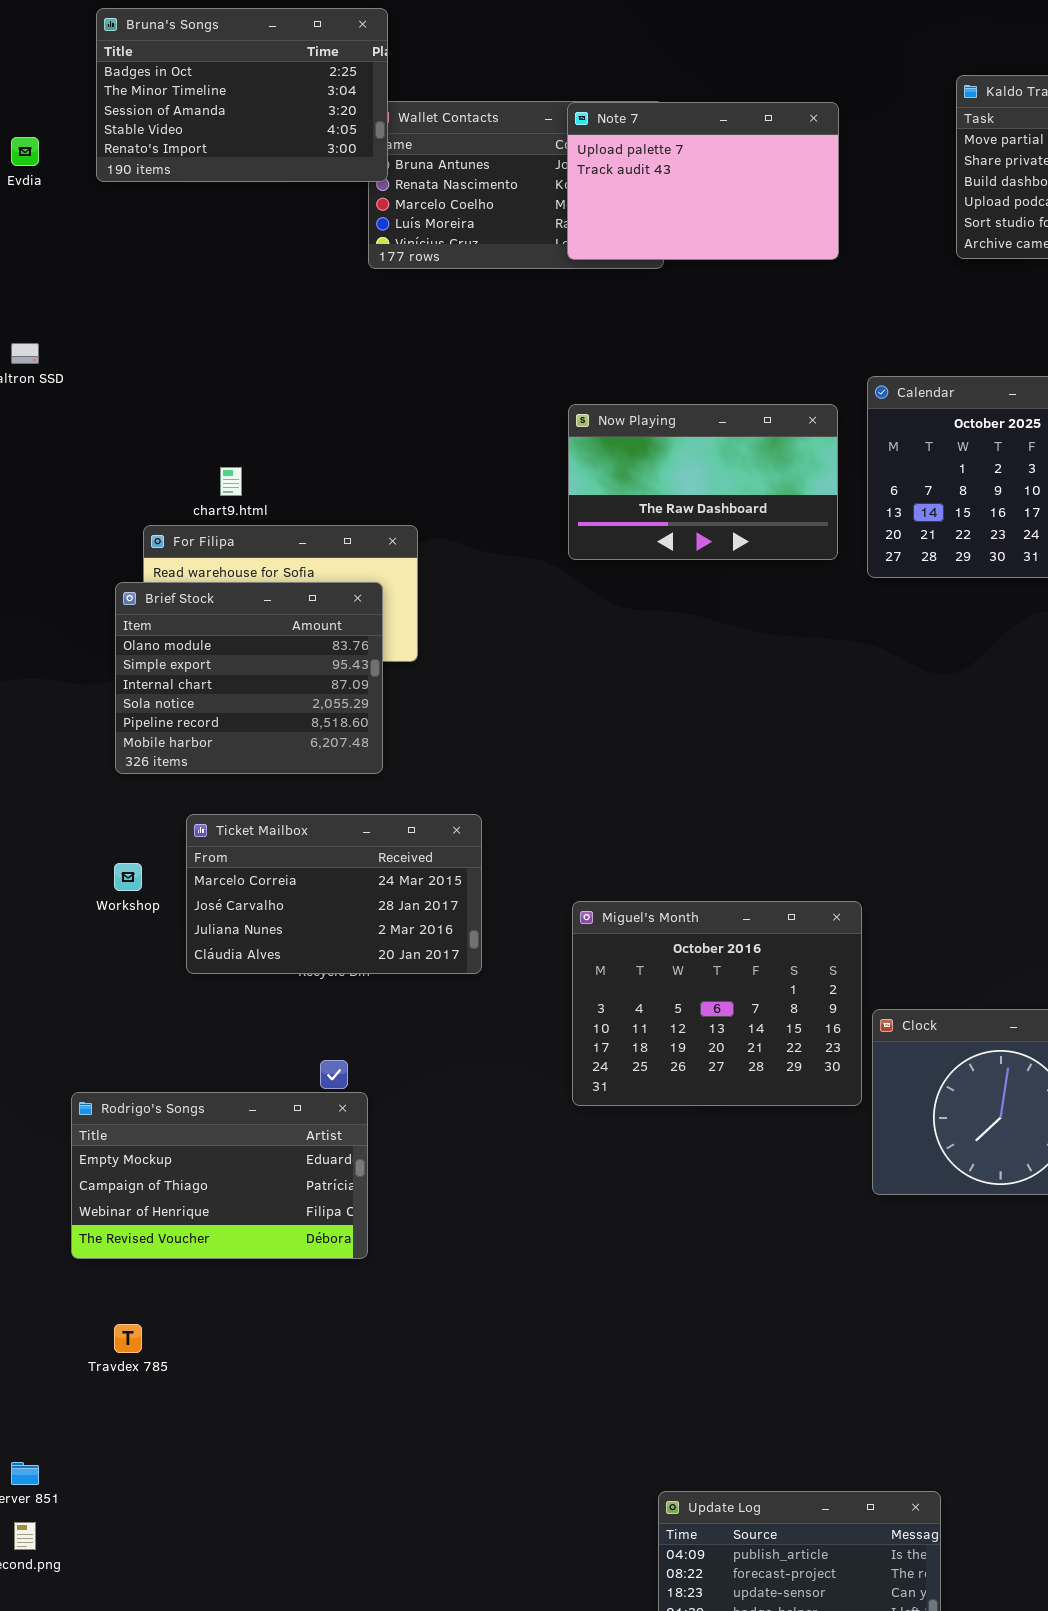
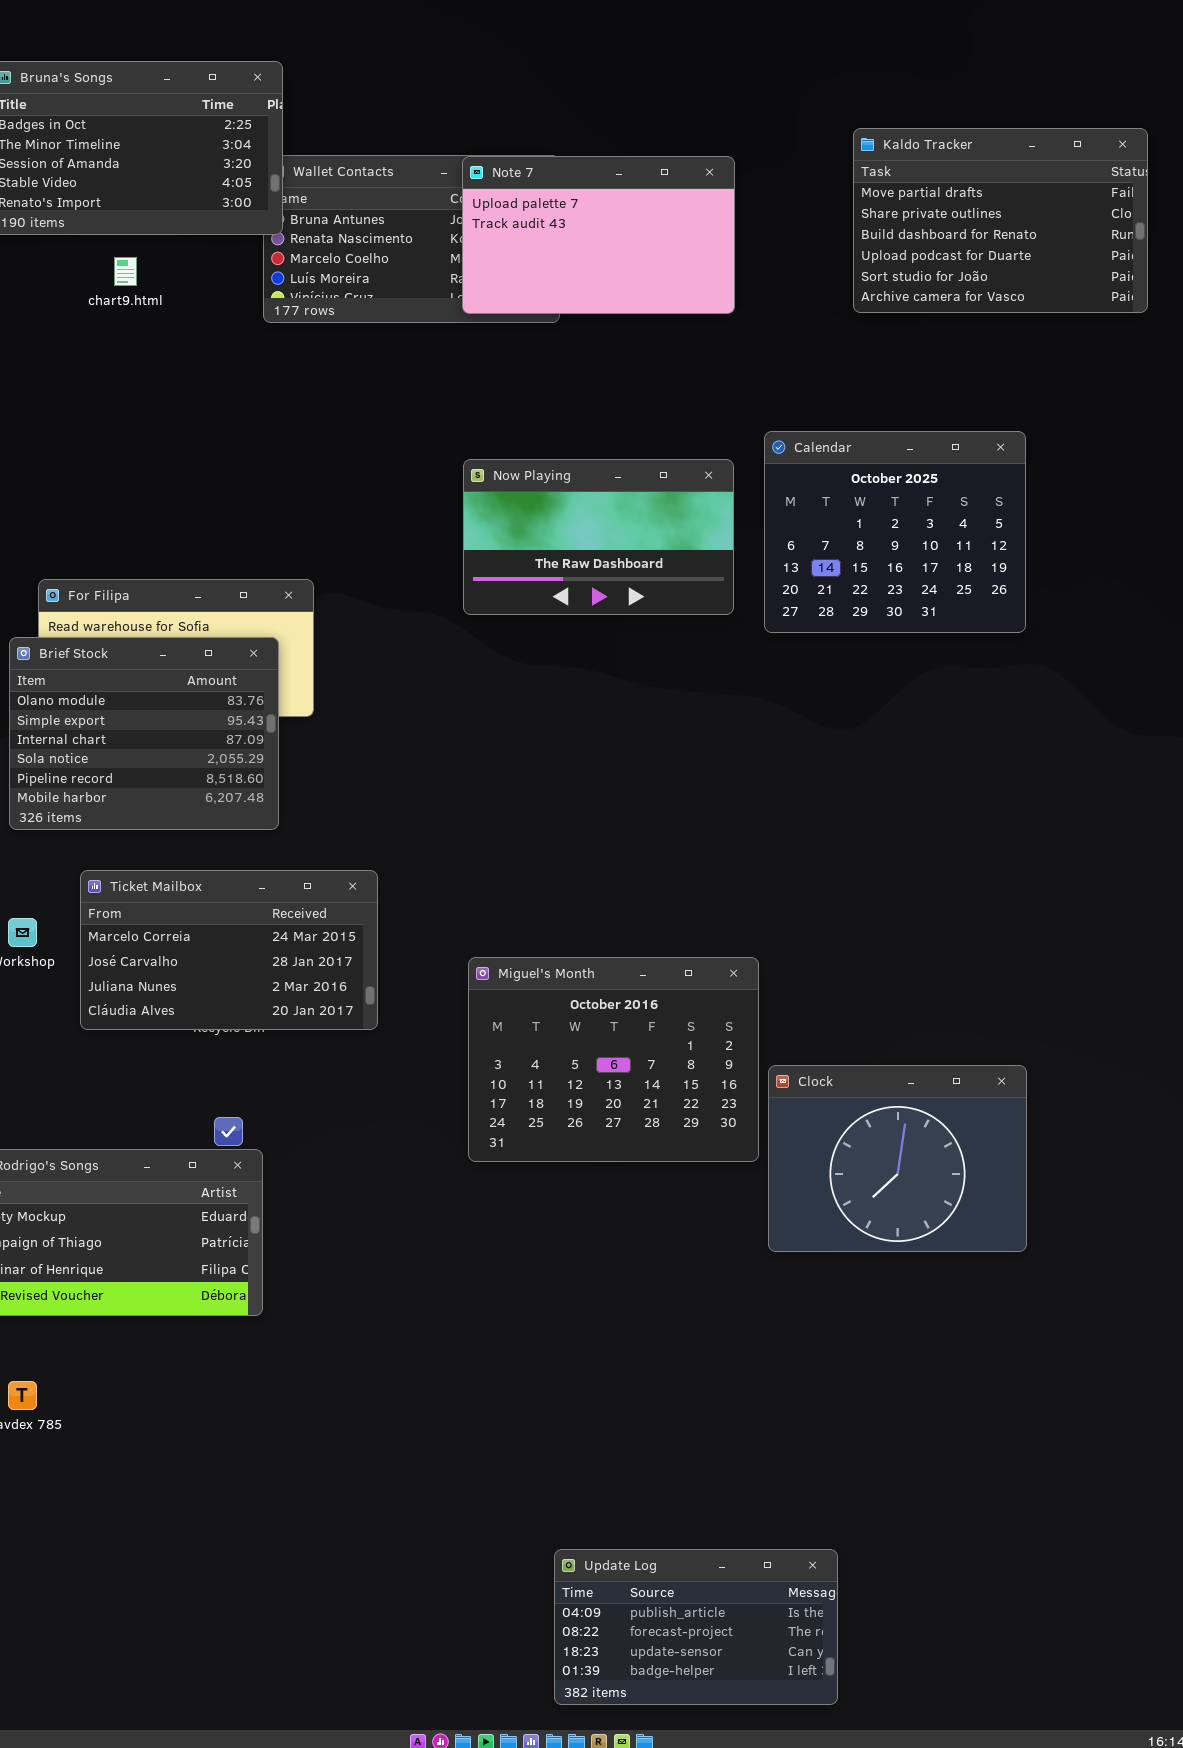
chart9.html: [220,467,242,496] -> [114,257,137,286], moved

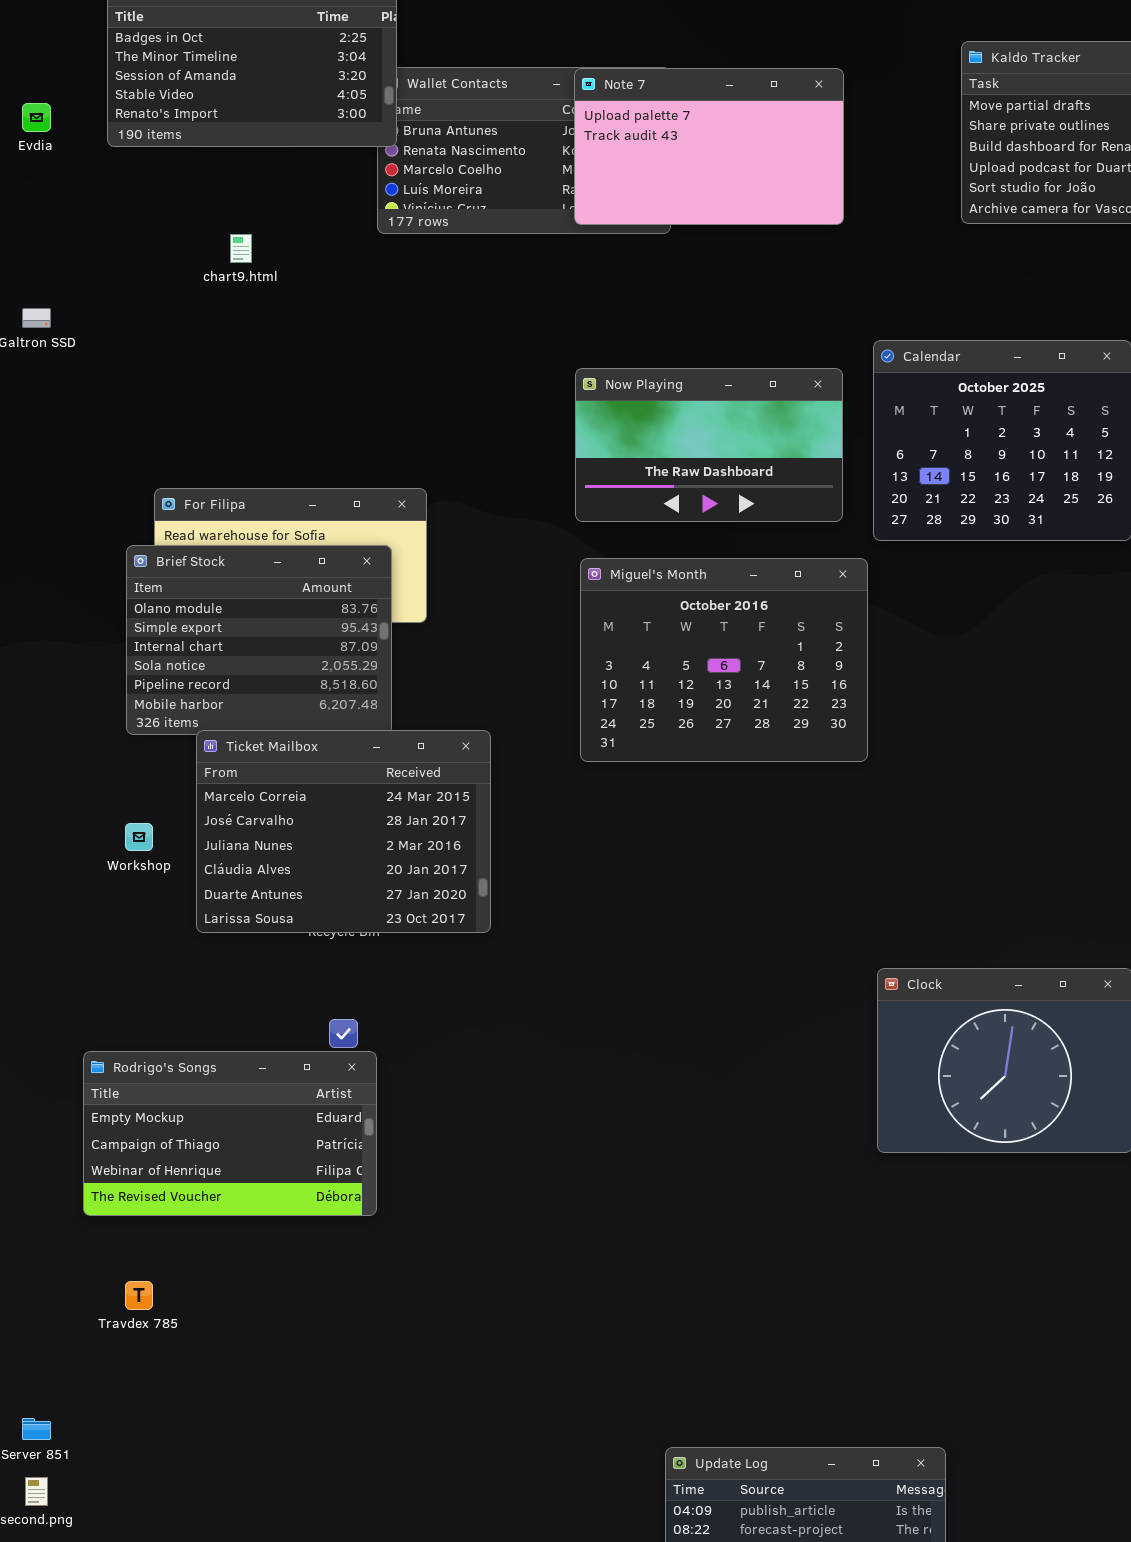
chart9.html: [114,257,137,286] -> [230,234,252,263], moved
Ticket Mailbox: [80,870,378,1030] -> [196,730,491,933], resized
Miguel's Month: [468,957,759,1162] -> [580,558,868,762], moved

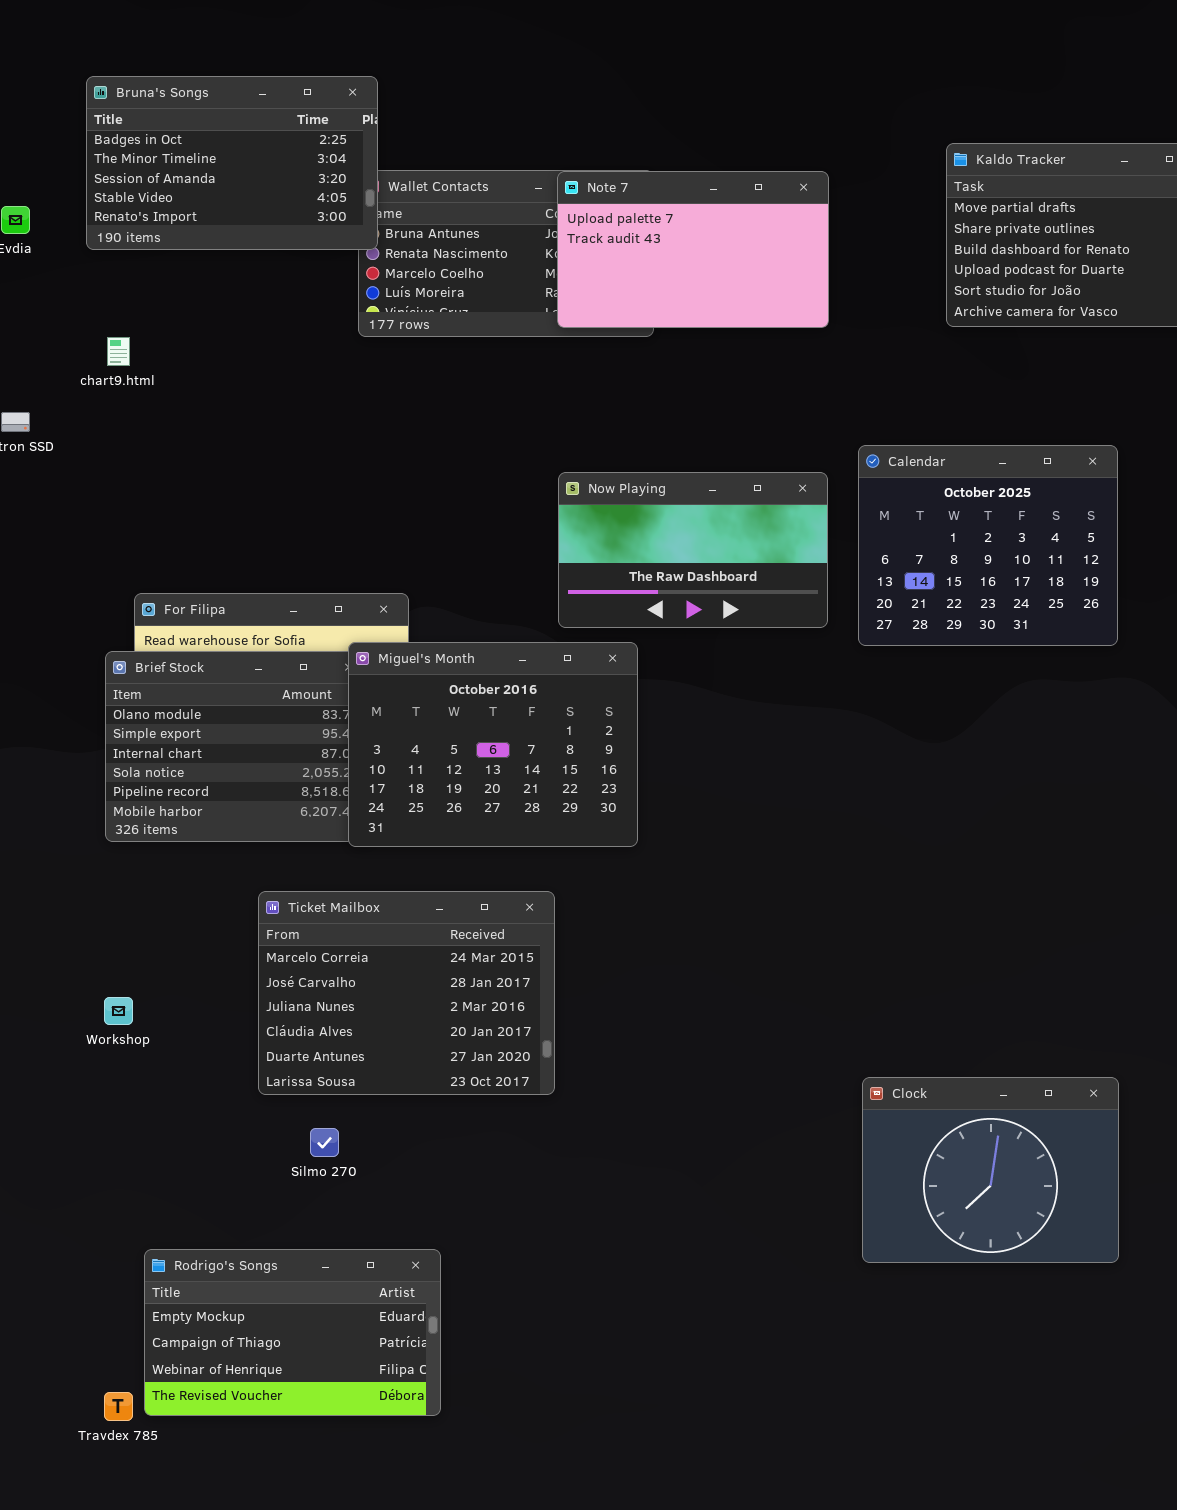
chart9.html: [230,234,252,263] -> [107,337,130,366], moved
Miguel's Month: [580,558,868,762] -> [348,642,638,847], moved
Ticket Mailbox: [196,730,491,933] -> [258,891,555,1095], moved
Workshop: [125,823,153,851] -> [104,997,133,1025], moved
Rodrigo's Songs: [83,1051,377,1216] -> [144,1249,441,1416], moved

